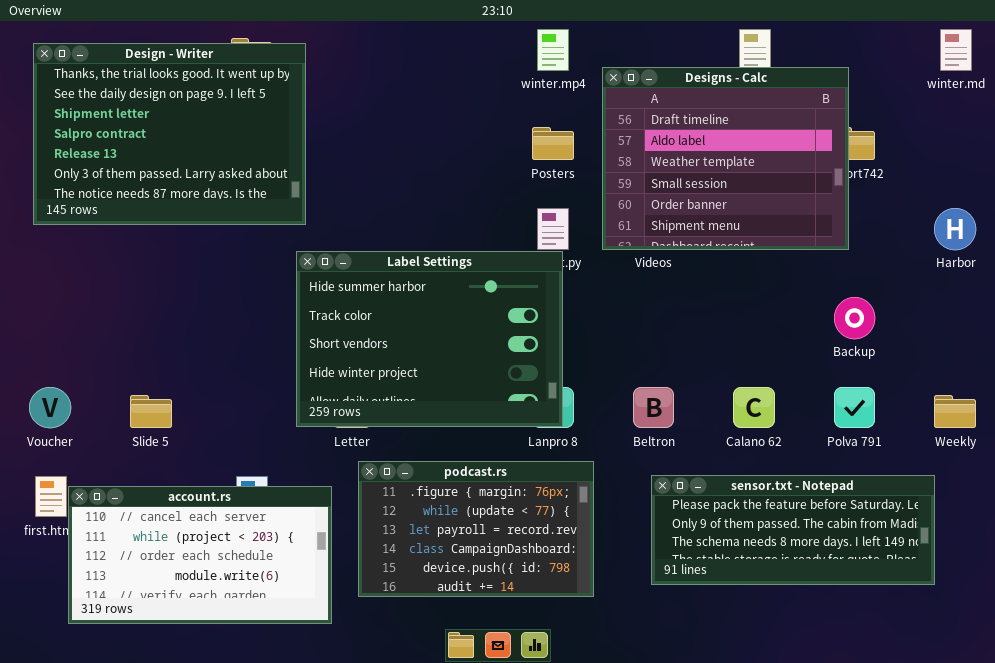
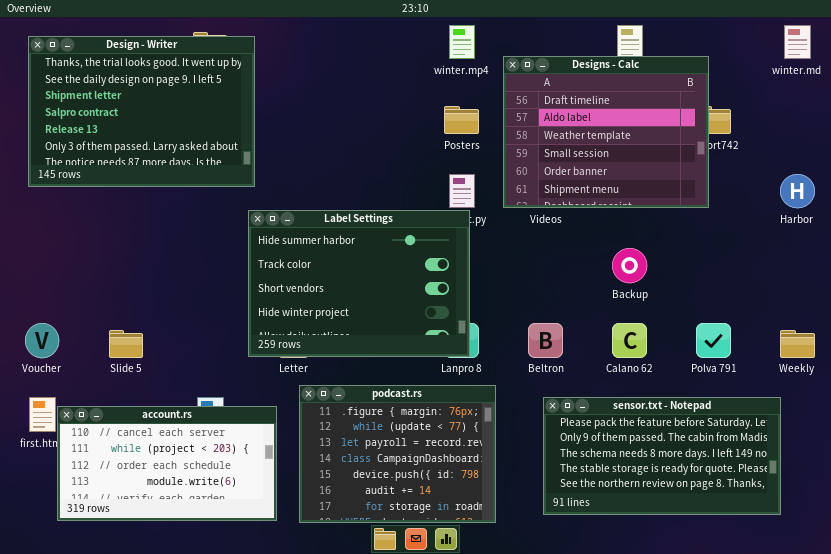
Backup: [834,297,875,339] -> [612,248,647,283], moved
podcast.rs: [358,461,594,597] -> [299,385,496,523], resized
sensor.txt - Notepad: [651,475,935,585] -> [543,397,781,515], resized

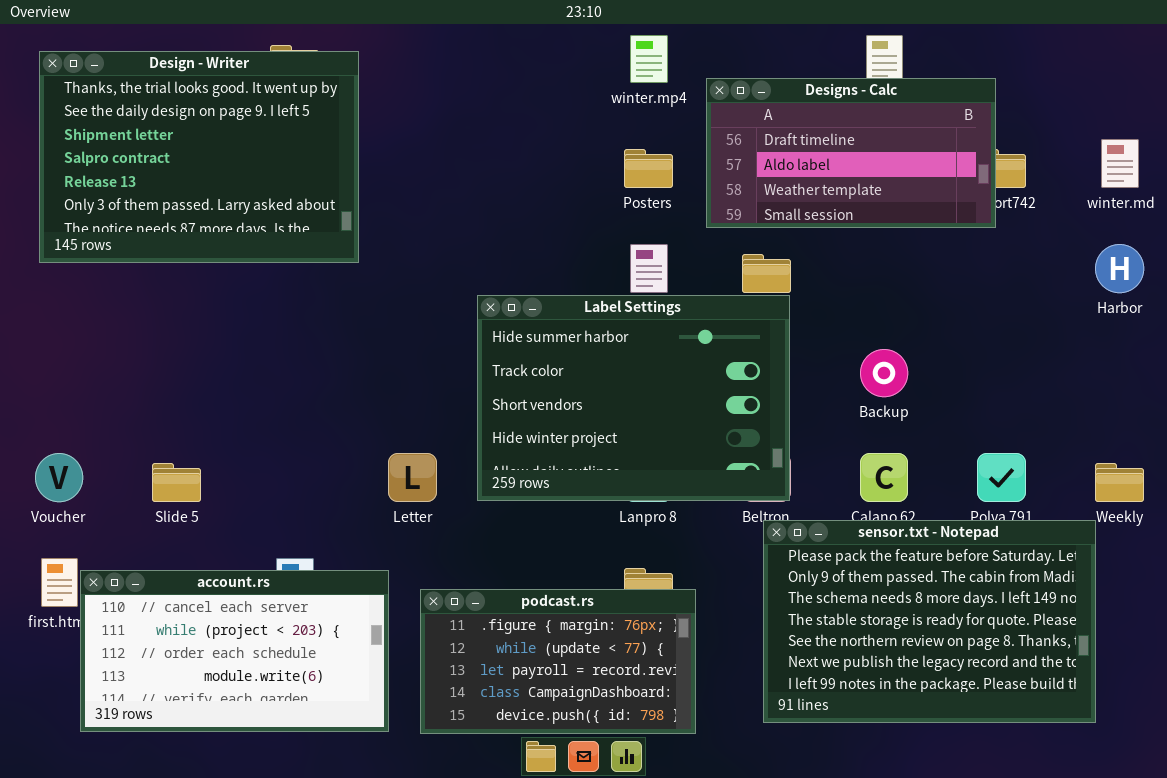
winter.md: [784,25,811,59] -> [1101,139,1139,188], moved
Designs - Calc: [503,56,709,208] -> [706,78,996,228], resized
Label Settings: [248,210,470,357] -> [477,295,790,501], moved
podcast.rs: [299,385,496,523] -> [420,589,696,734], resized
sensor.txt - Notepad: [543,397,781,515] -> [763,520,1096,723], resized

